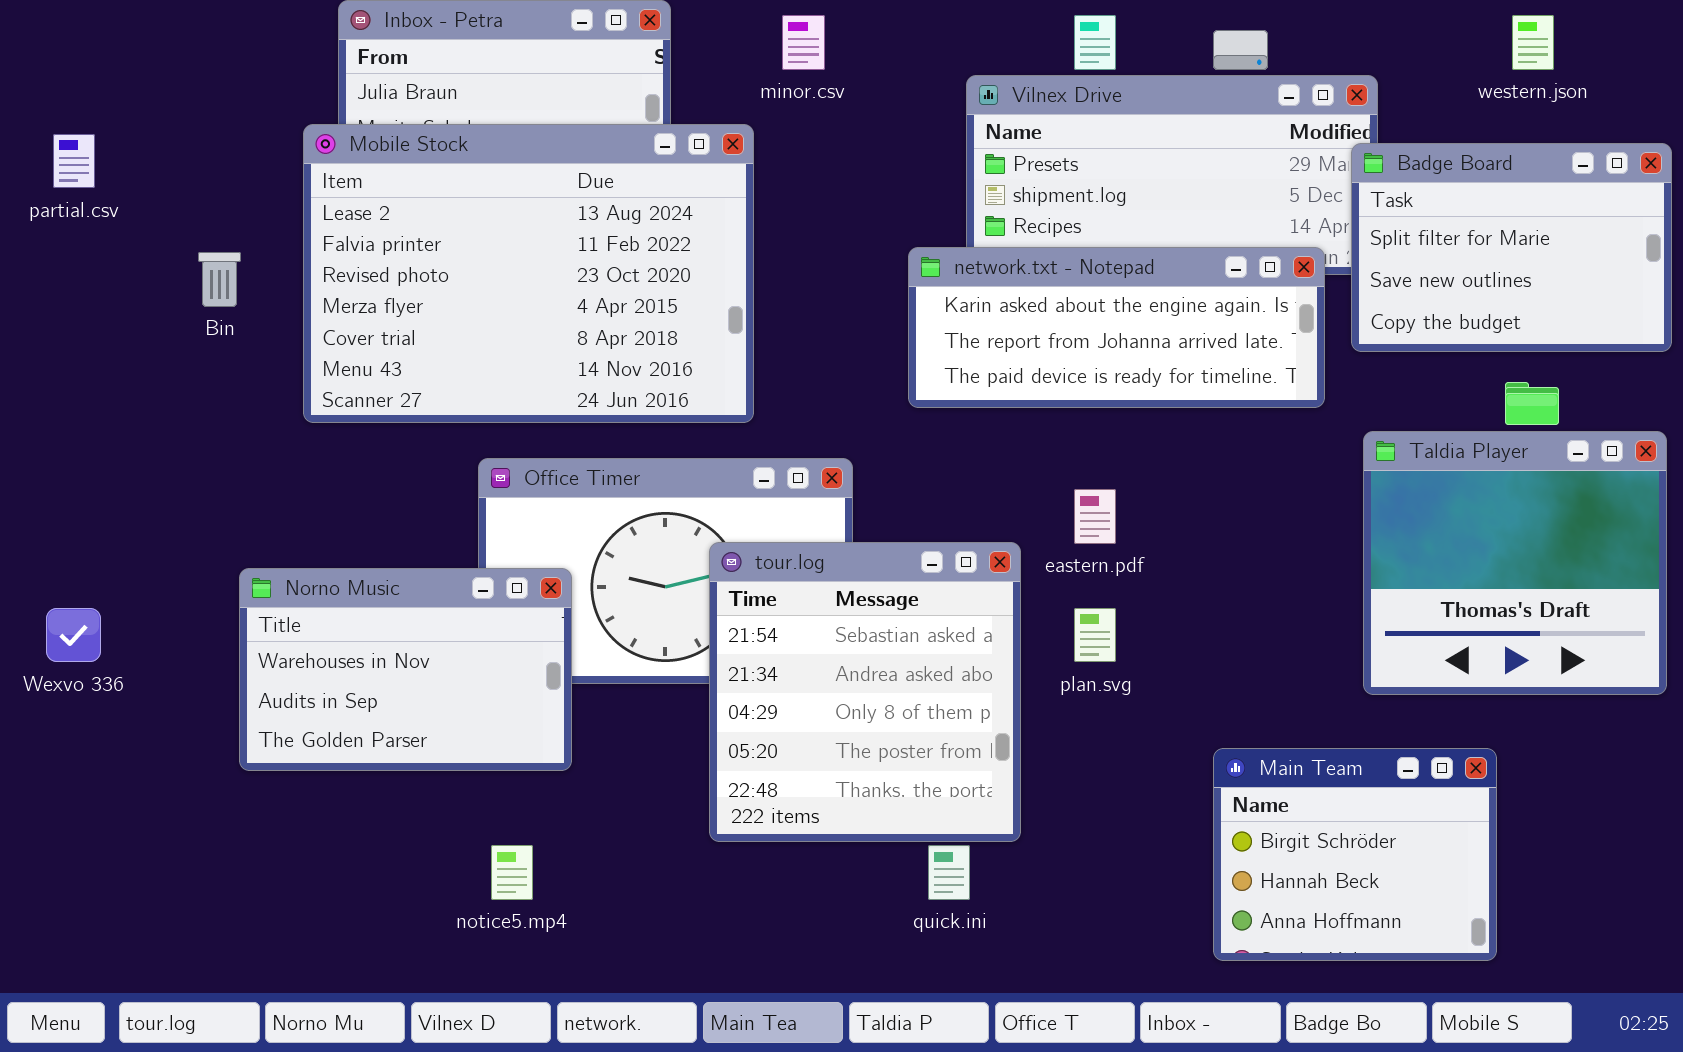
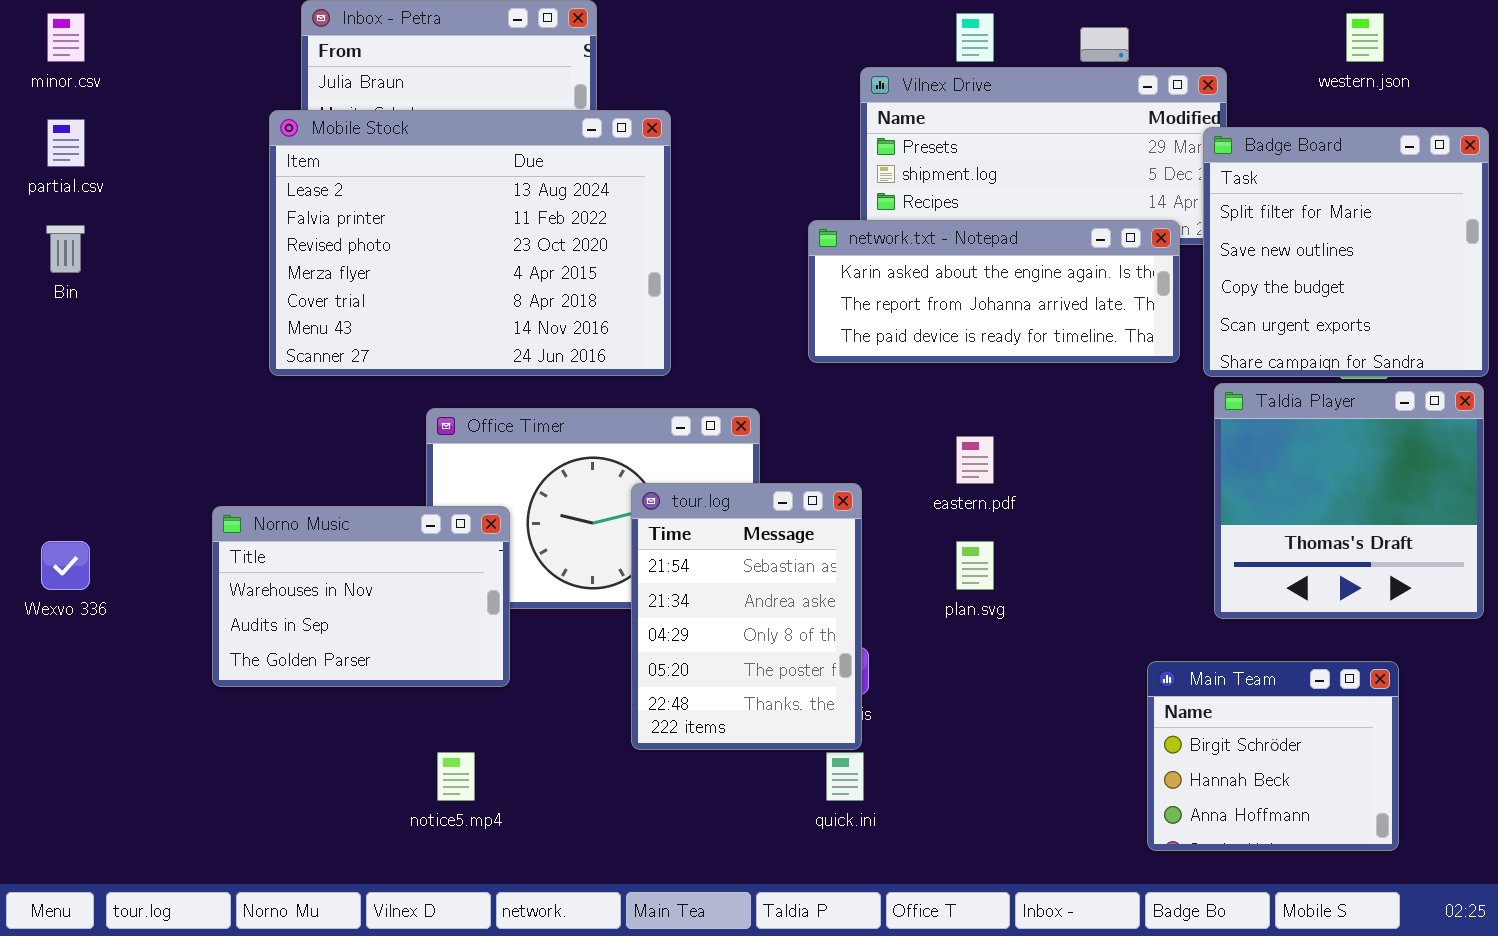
minor.csv: [782,15,825,70] -> [47,13,85,62], moved
Badge Board: [1351,143,1672,352] -> [1203,127,1489,377], resized
Bin: [198,252,241,307] -> [46,225,85,273], moved
tour.log: [709,542,1021,842] -> [631,483,862,750], resized
Main Team: [1213,748,1497,961] -> [1147,661,1399,851], moved

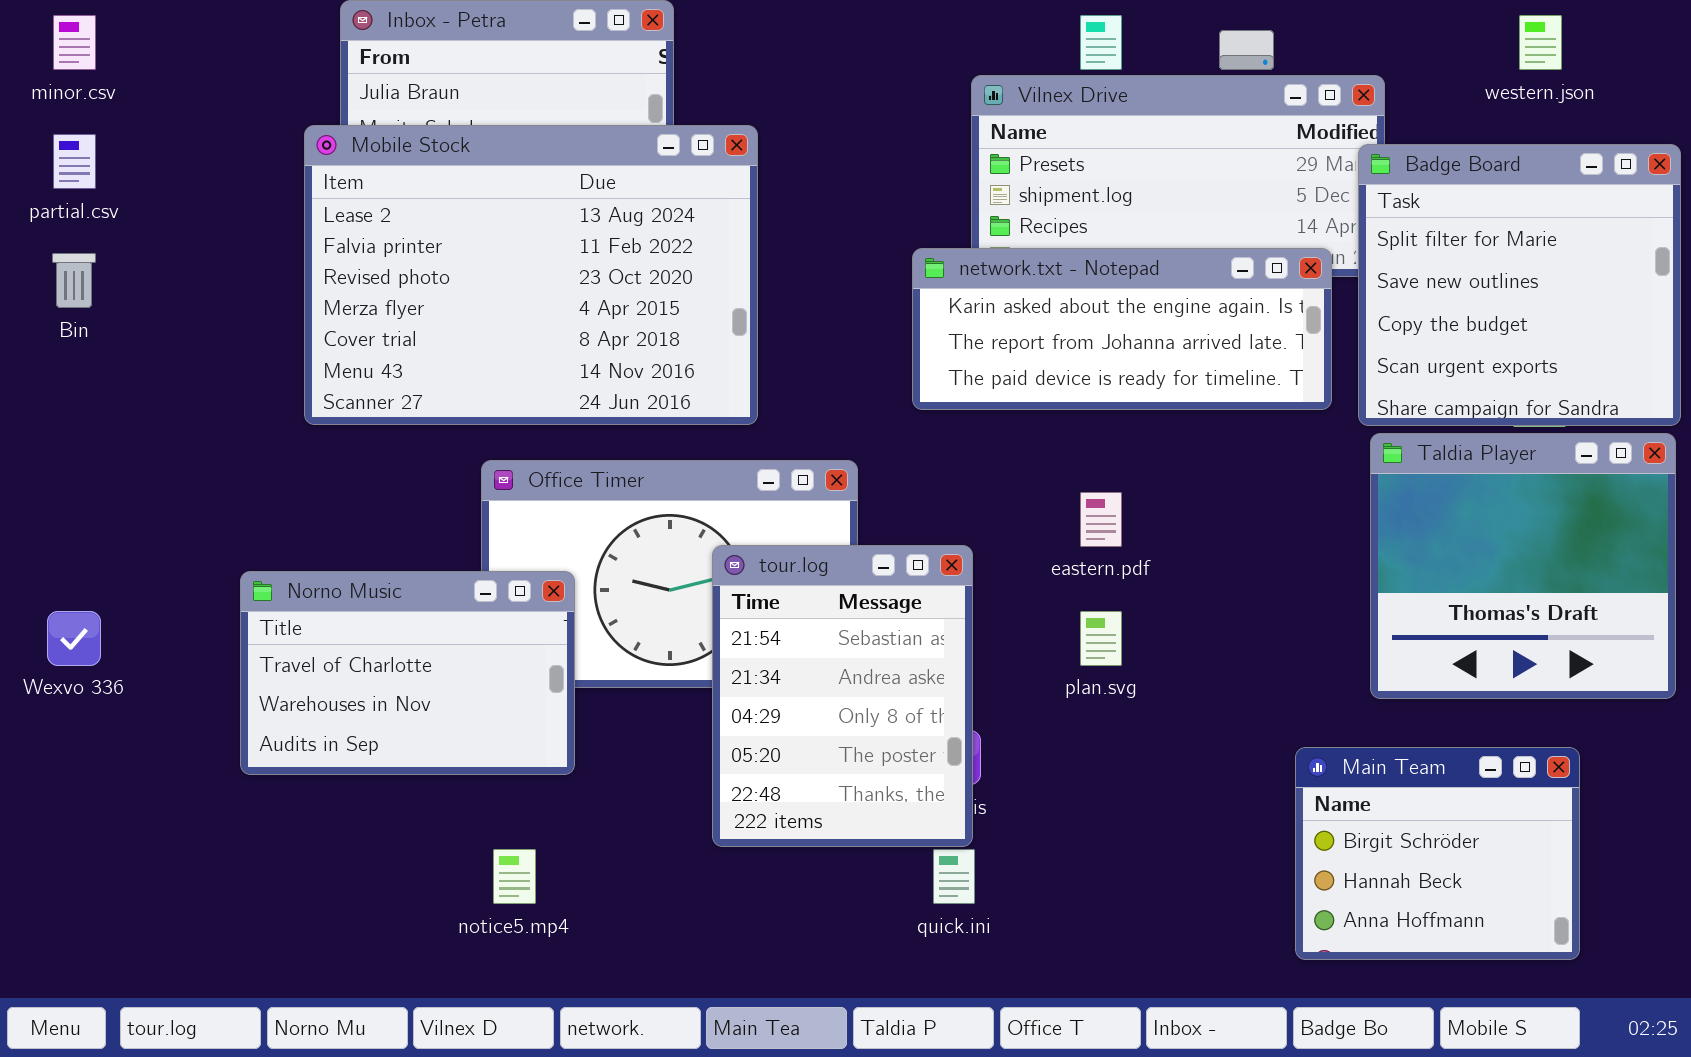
Norno Music: [212,506,510,687] -> [240,571,575,775], scrolled up 1 row

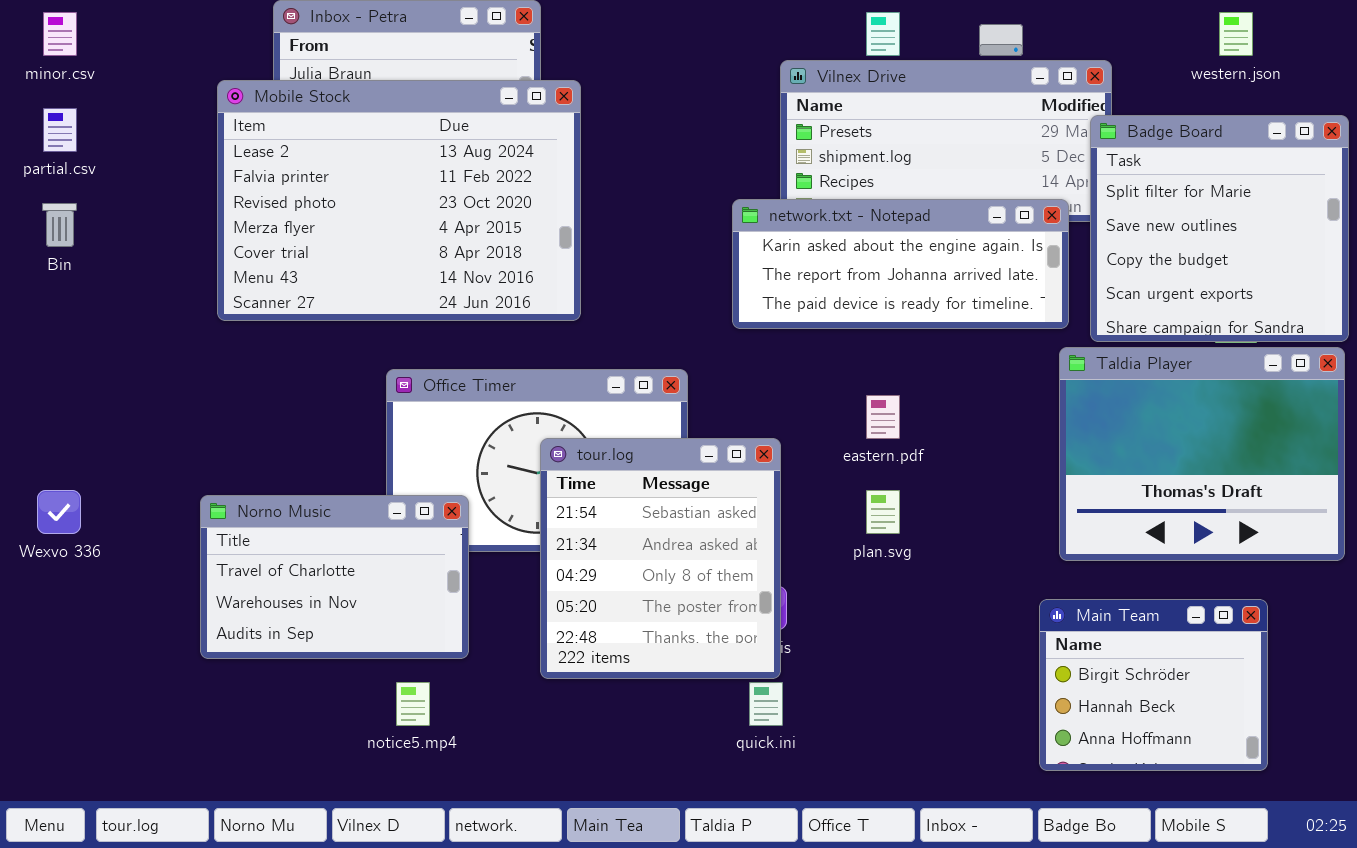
Mobile Stock: [304,125,758,425] -> [217,80,581,321], moved
Taldia Player: [1370,433,1676,699] -> [1059,347,1345,561], resized
tour.log: [712,545,973,847] -> [540,438,781,679], resized
Norno Music: [240,571,575,775] -> [200,495,469,659], moved

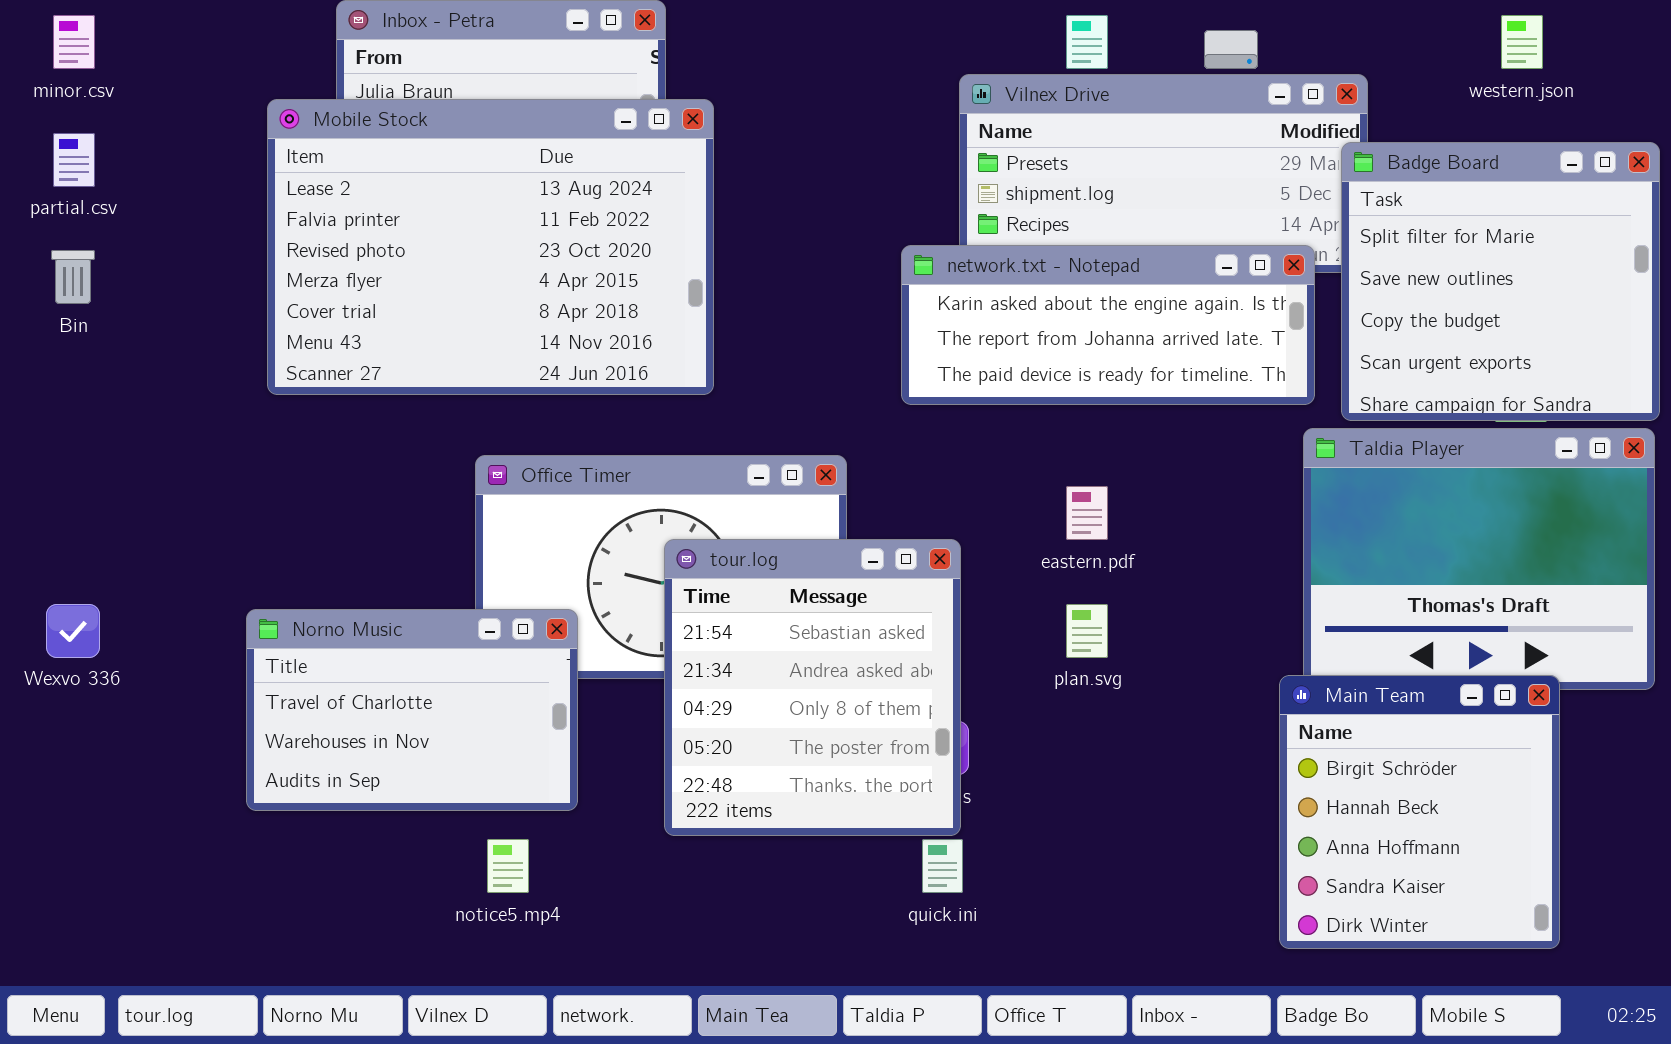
Main Team: [1039,599,1268,771] -> [1279,675,1560,949], resized

